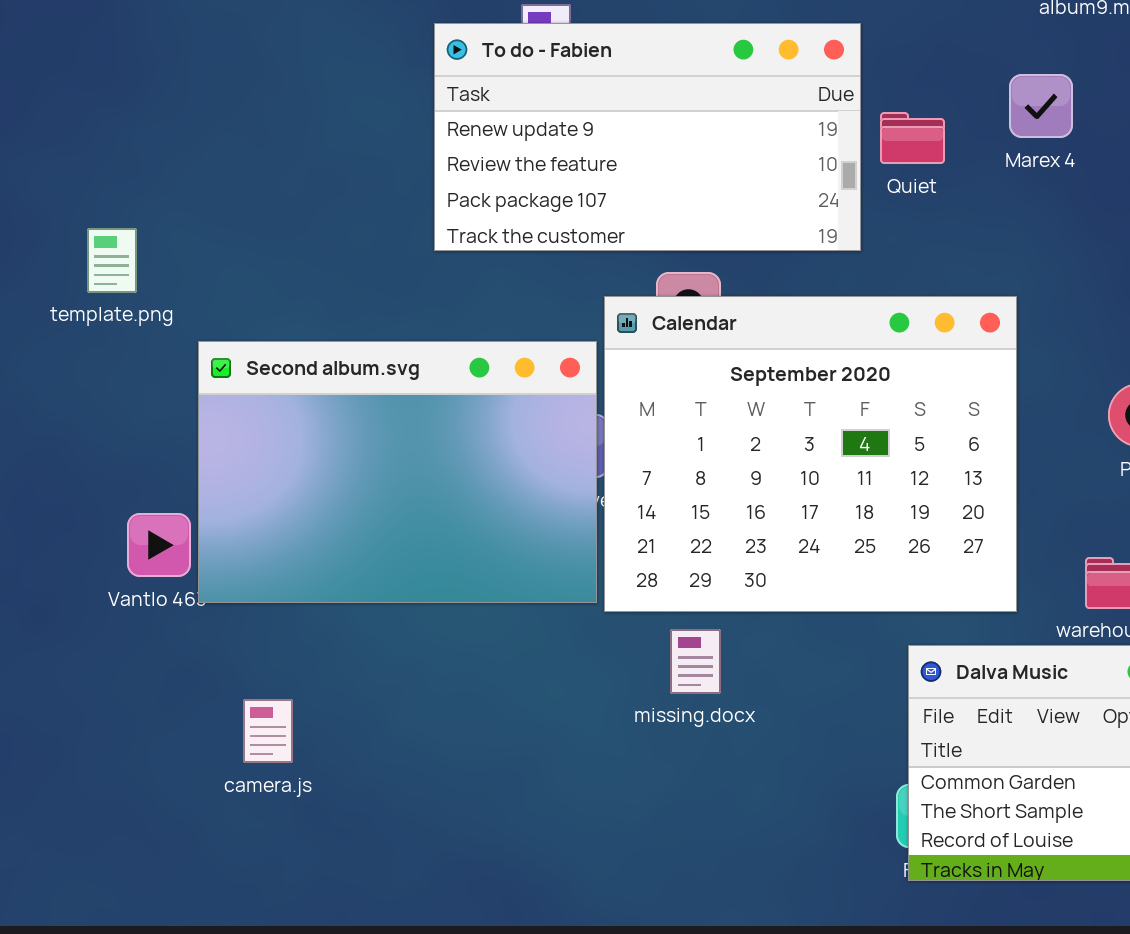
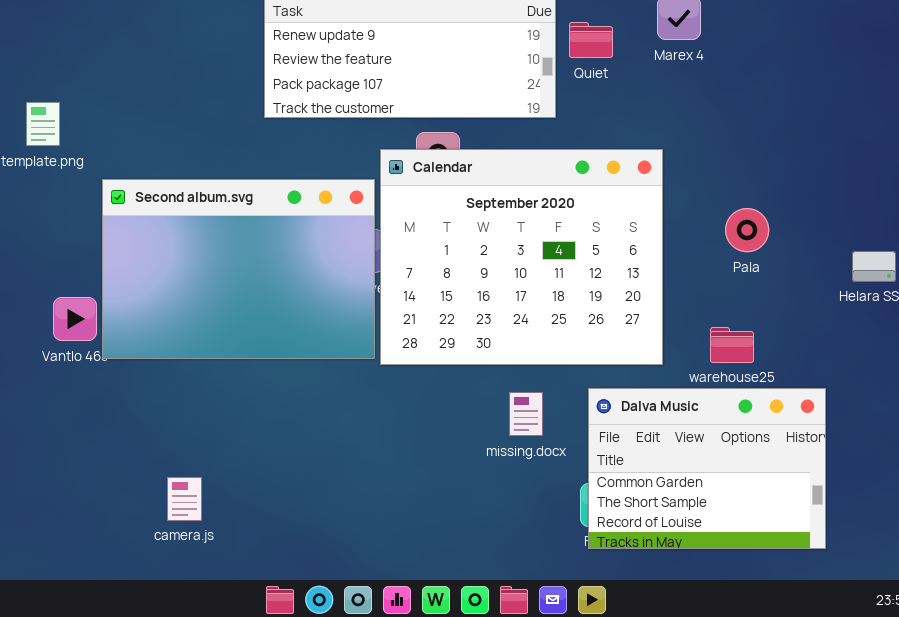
missing.docx: [670,629,721,694] -> [509,392,543,436], moved
camera.js: [243,699,293,763] -> [167,477,202,521], moved

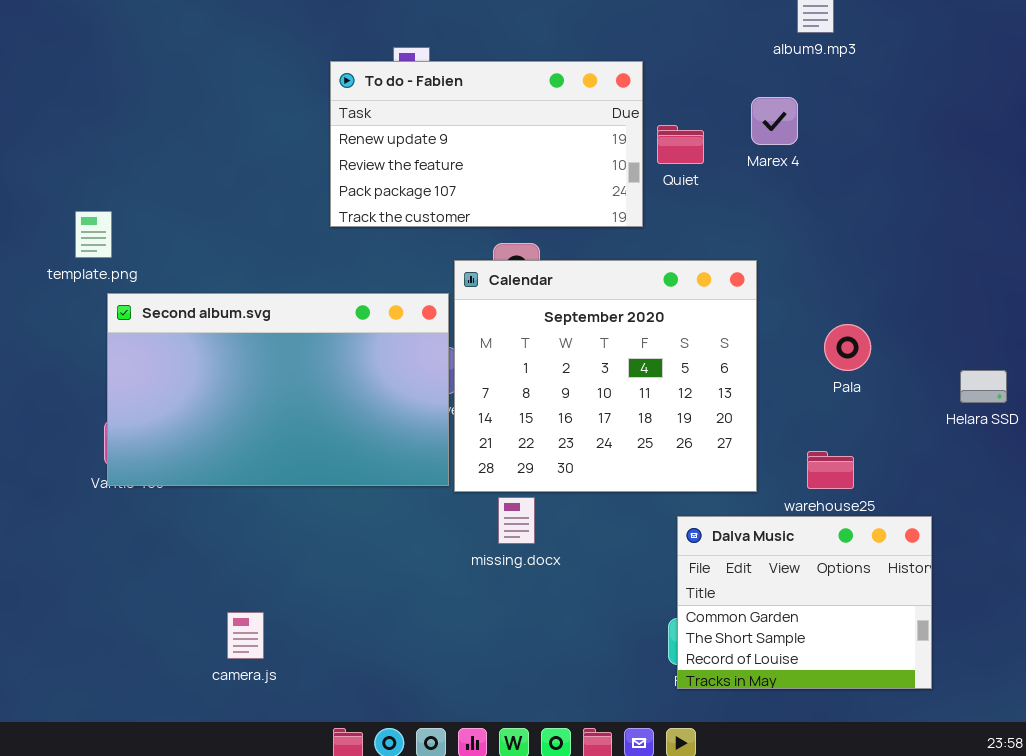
Second album.svg: [102,179,375,359] -> [107,293,449,486], resized
missing.docx: [509,392,543,436] -> [498,497,535,544], moved

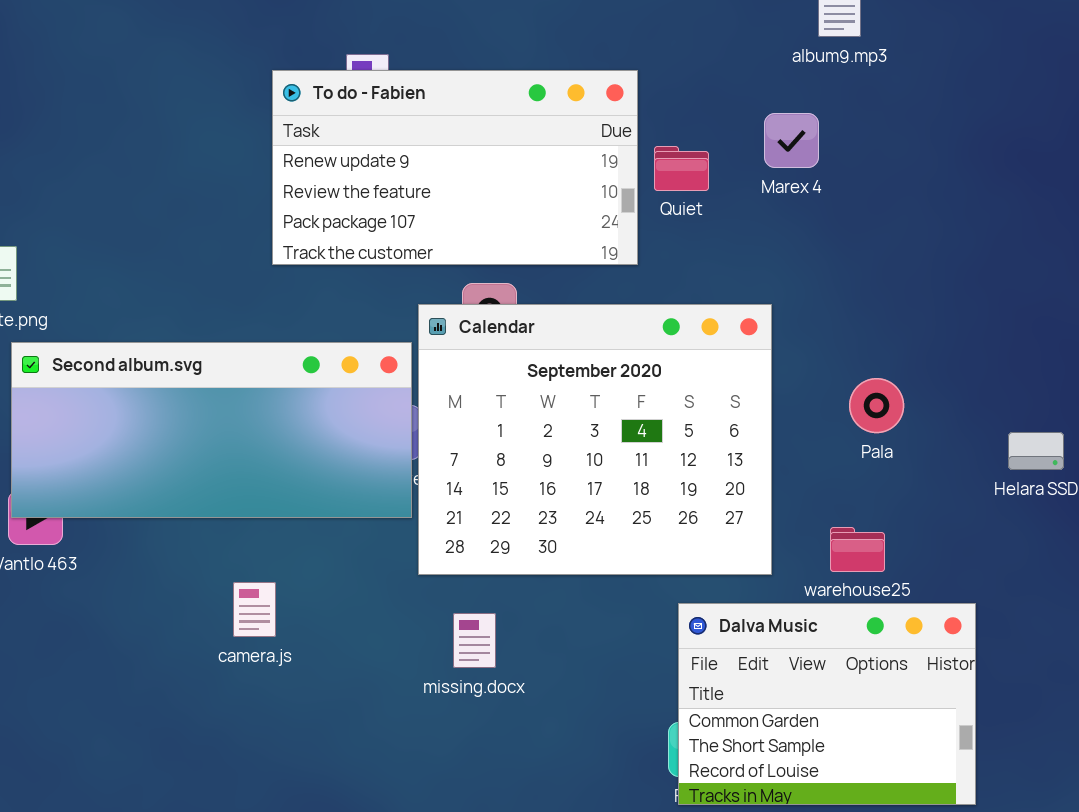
Second album.svg: [107,293,449,486] -> [11,342,412,518], resized
missing.docx: [498,497,535,544] -> [453,613,496,668], moved
camera.js: [227,612,264,659] -> [233,582,276,637], moved

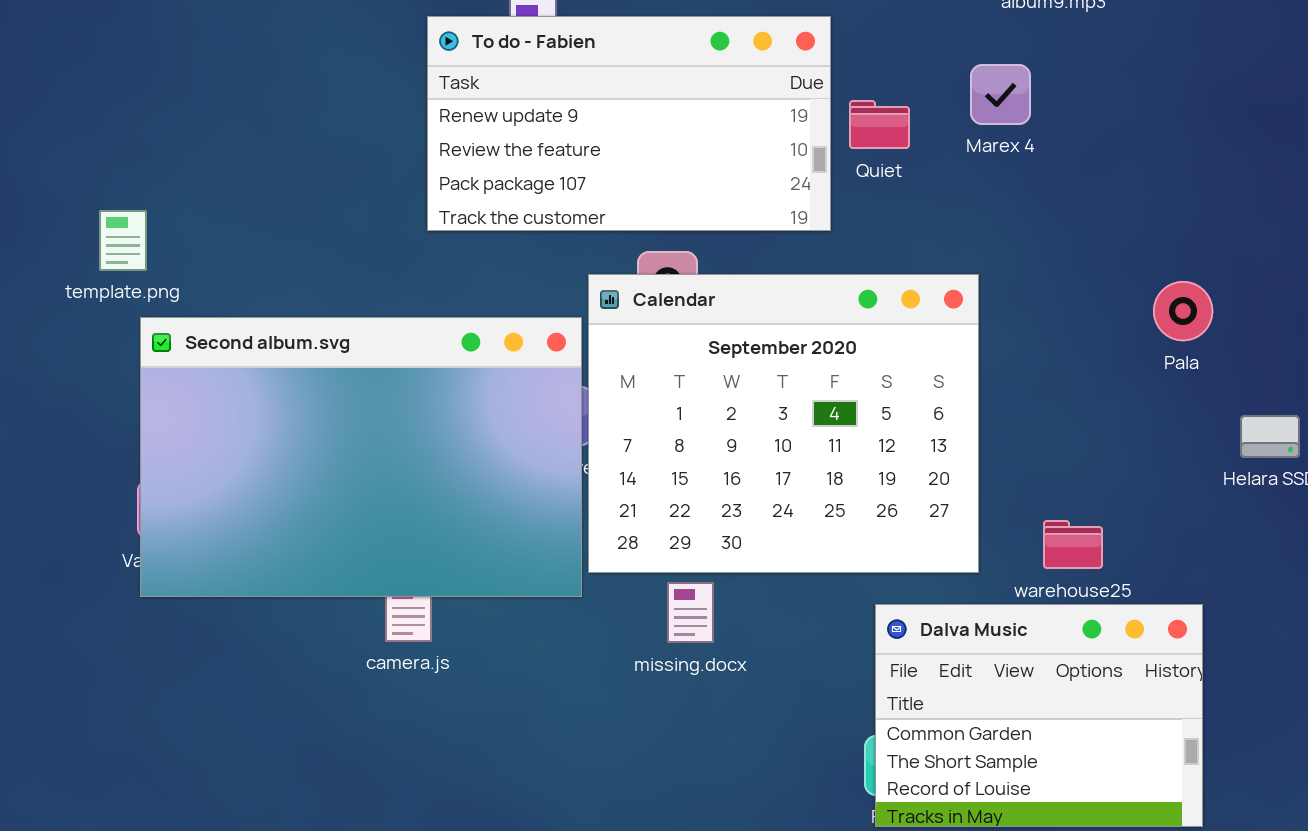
Second album.svg: [11,342,412,518] -> [140,317,582,597], resized
Pala: [849,378,904,433] -> [1153,281,1213,341], moved
missing.docx: [453,613,496,668] -> [667,582,714,643], moved

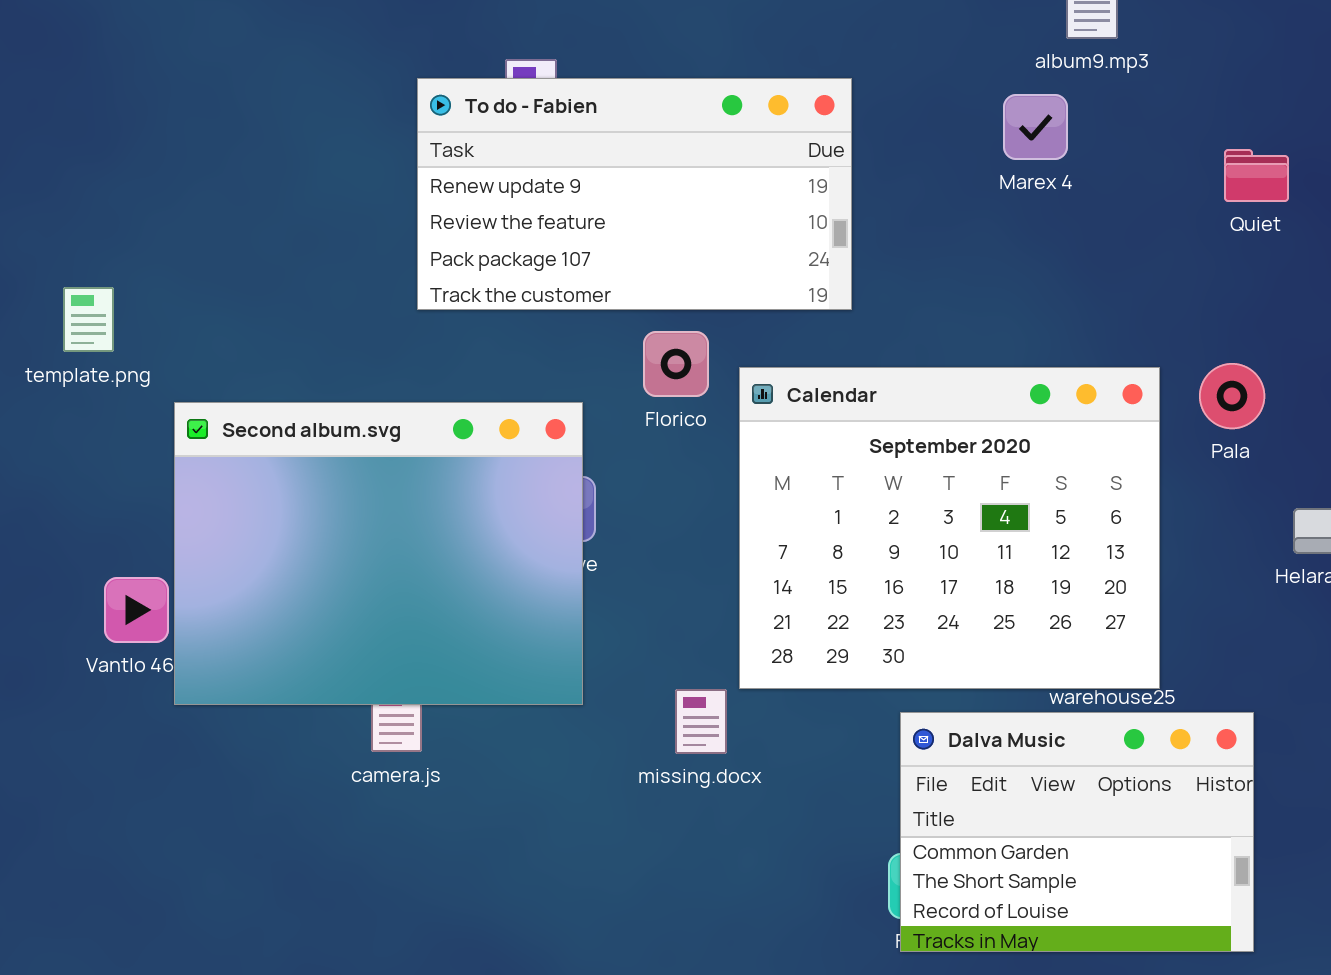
Marex 4: [970,64,1031,125] -> [1003,94,1068,160], moved
Quiet: [849,100,910,149] -> [1224,149,1289,202], moved
Calendar: [588,274,979,573] -> [739,367,1160,689], moved
Second album.svg: [140,317,582,597] -> [174,402,583,705], resized

